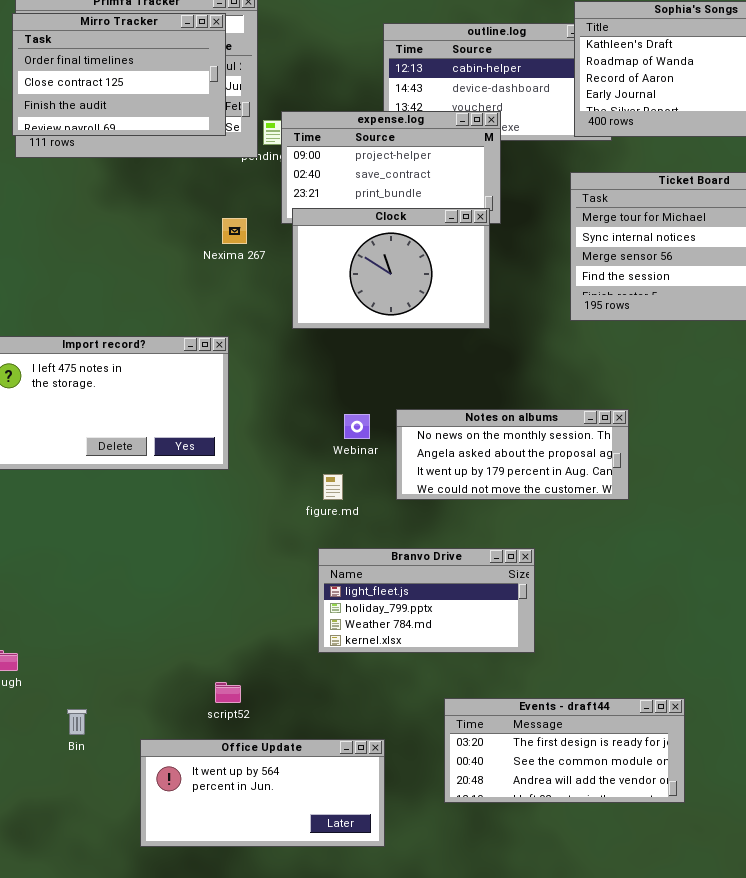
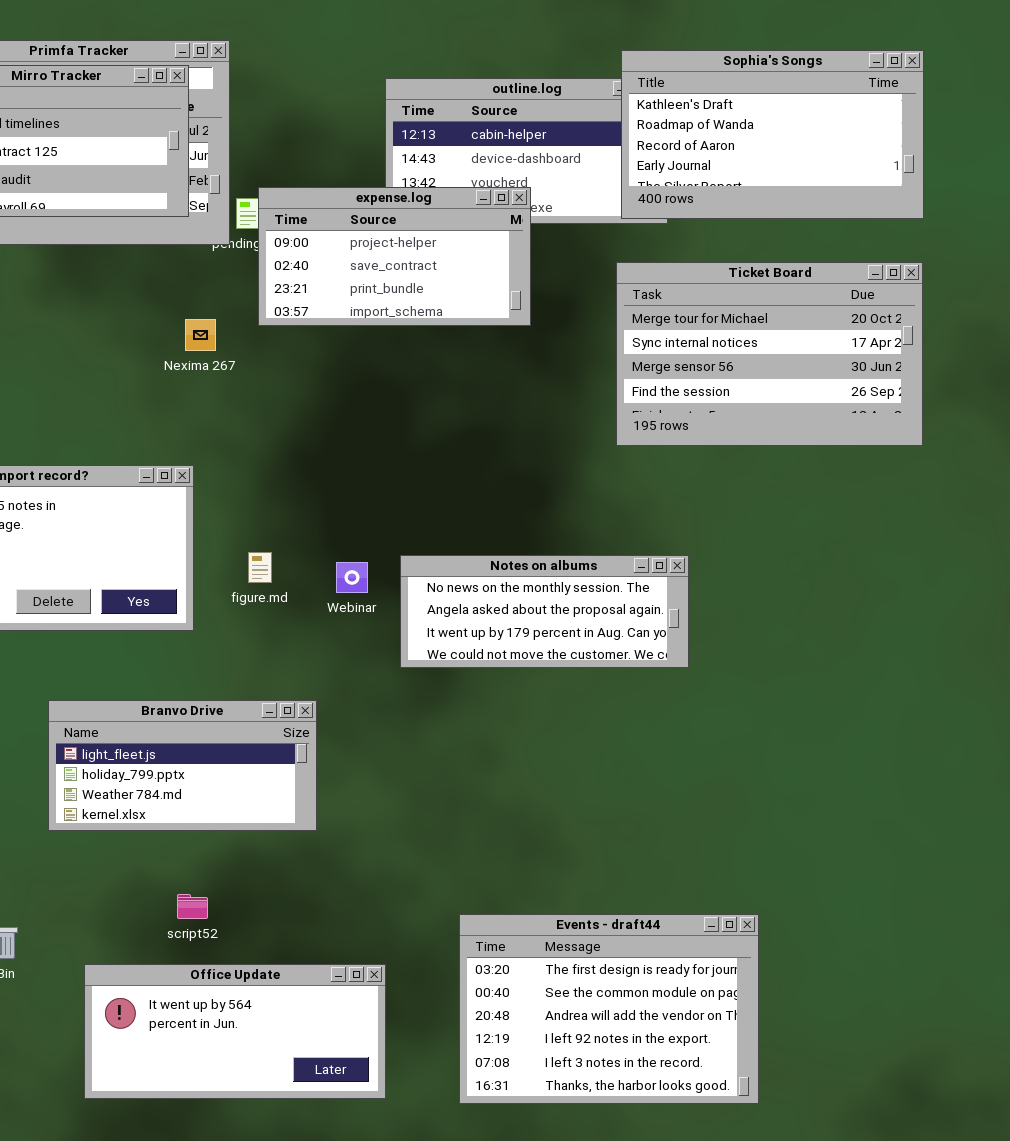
Clock: [292,208,490,329] -> none, closed
figure.md: [323,474,343,500] -> [248,552,272,583], moved
Branvo Drive: [318,548,535,653] -> [48,700,317,831], moved
Events - draft44: [444,698,685,803] -> [459,914,759,1104], resized

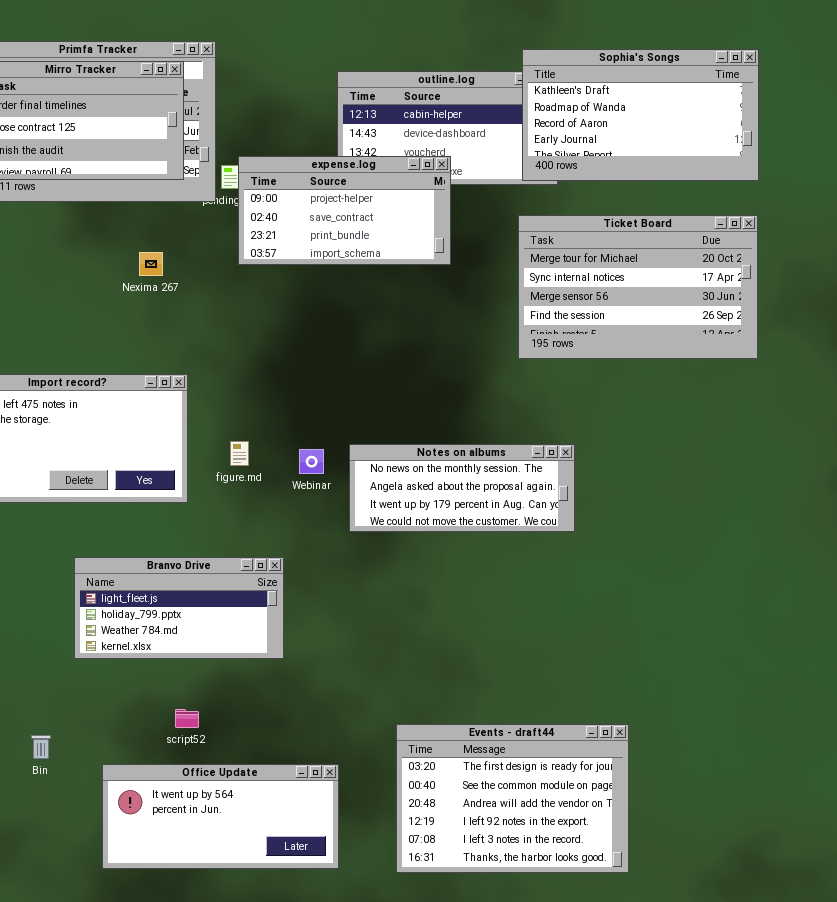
Nexima 267: [185,319,216,351] -> [139,252,163,276], moved

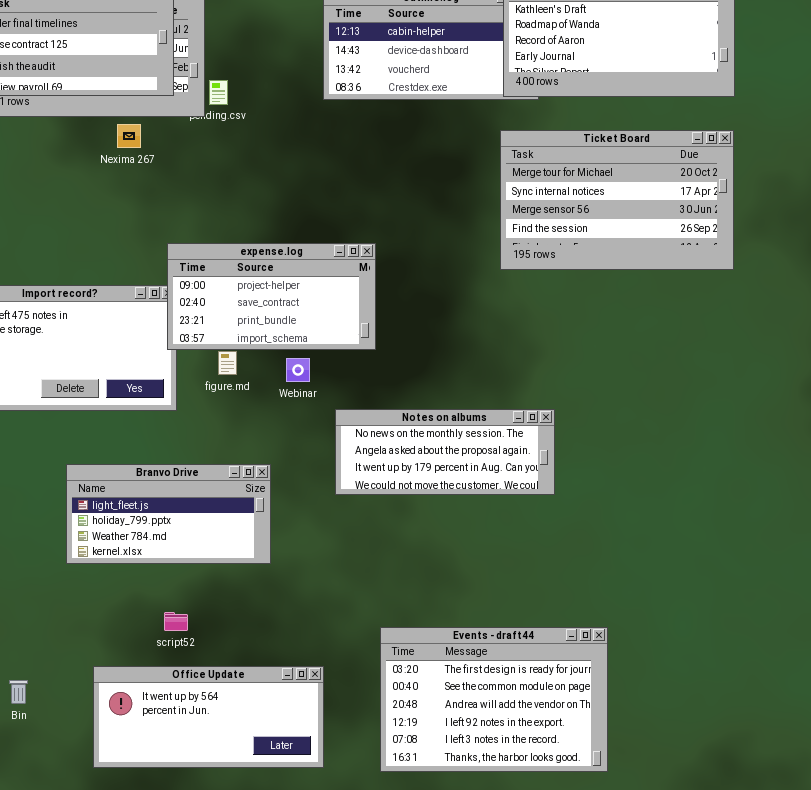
expense.log: [238,156,451,265] -> [167,243,376,350], moved
Nexima 267: [139,252,163,276] -> [117,124,141,148], moved
Notes on albums: [349,444,575,532] -> [335,409,555,495], moved
Bin: [31,735,51,759] -> [9,680,28,704], moved

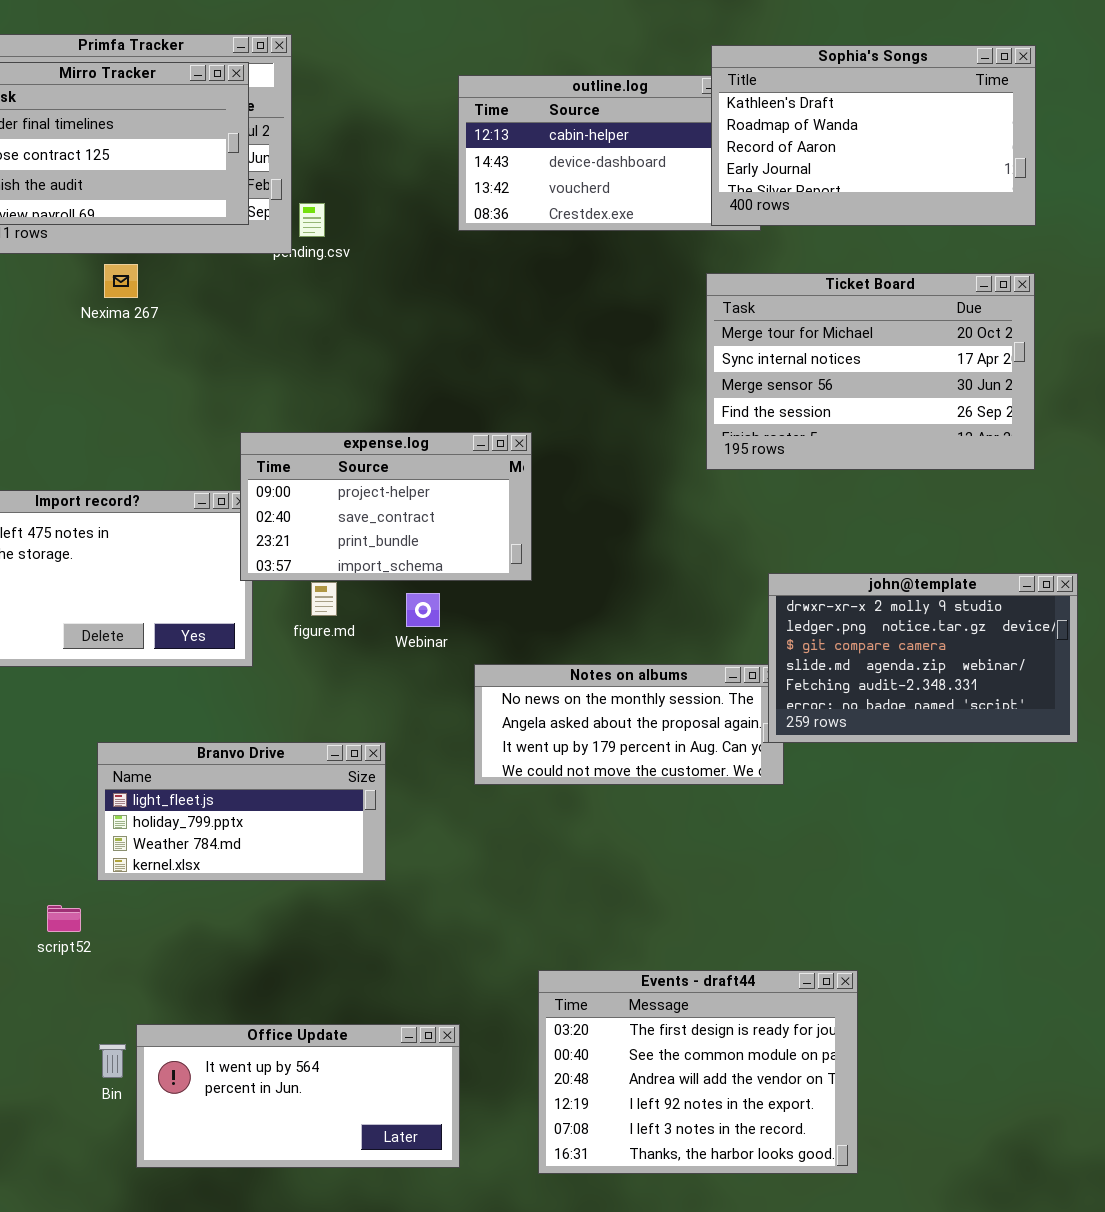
Nexima 267: [117,124,141,148] -> [104,264,138,298], moved
john@template: none -> [768,573,1078,743], opened
script52: [164,612,188,631] -> [47,905,81,932], moved
Bin: [9,680,28,704] -> [99,1044,126,1078], moved

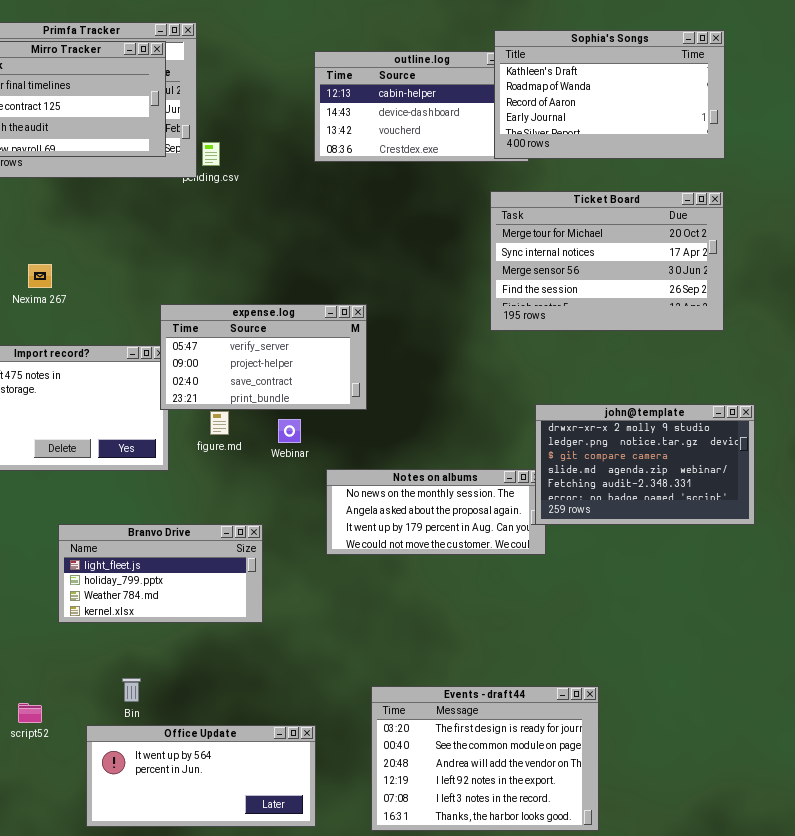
Nexima 267: [104,264,138,298] -> [28,264,52,288], moved
expense.log: [240,432,532,581] -> [160,304,367,410], scrolled up 1 row
script52: [47,905,81,932] -> [18,703,42,723], moved
Bin: [99,1044,126,1078] -> [122,678,141,702], moved

